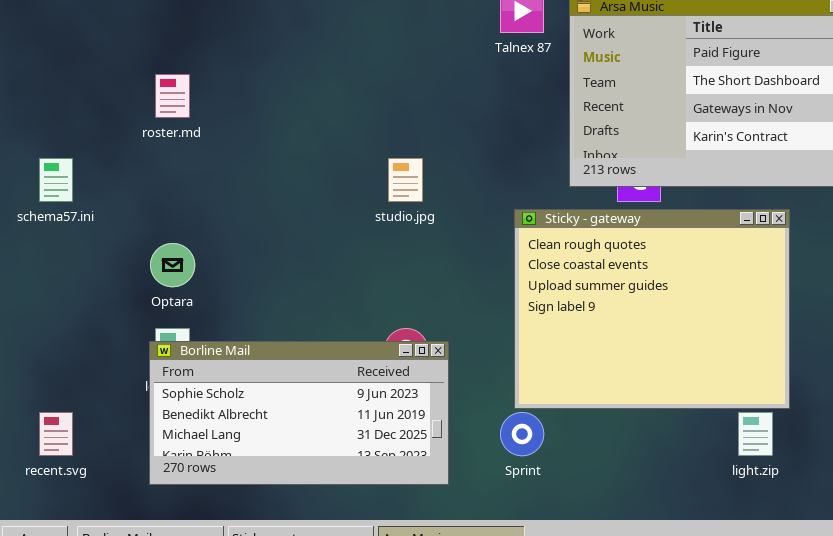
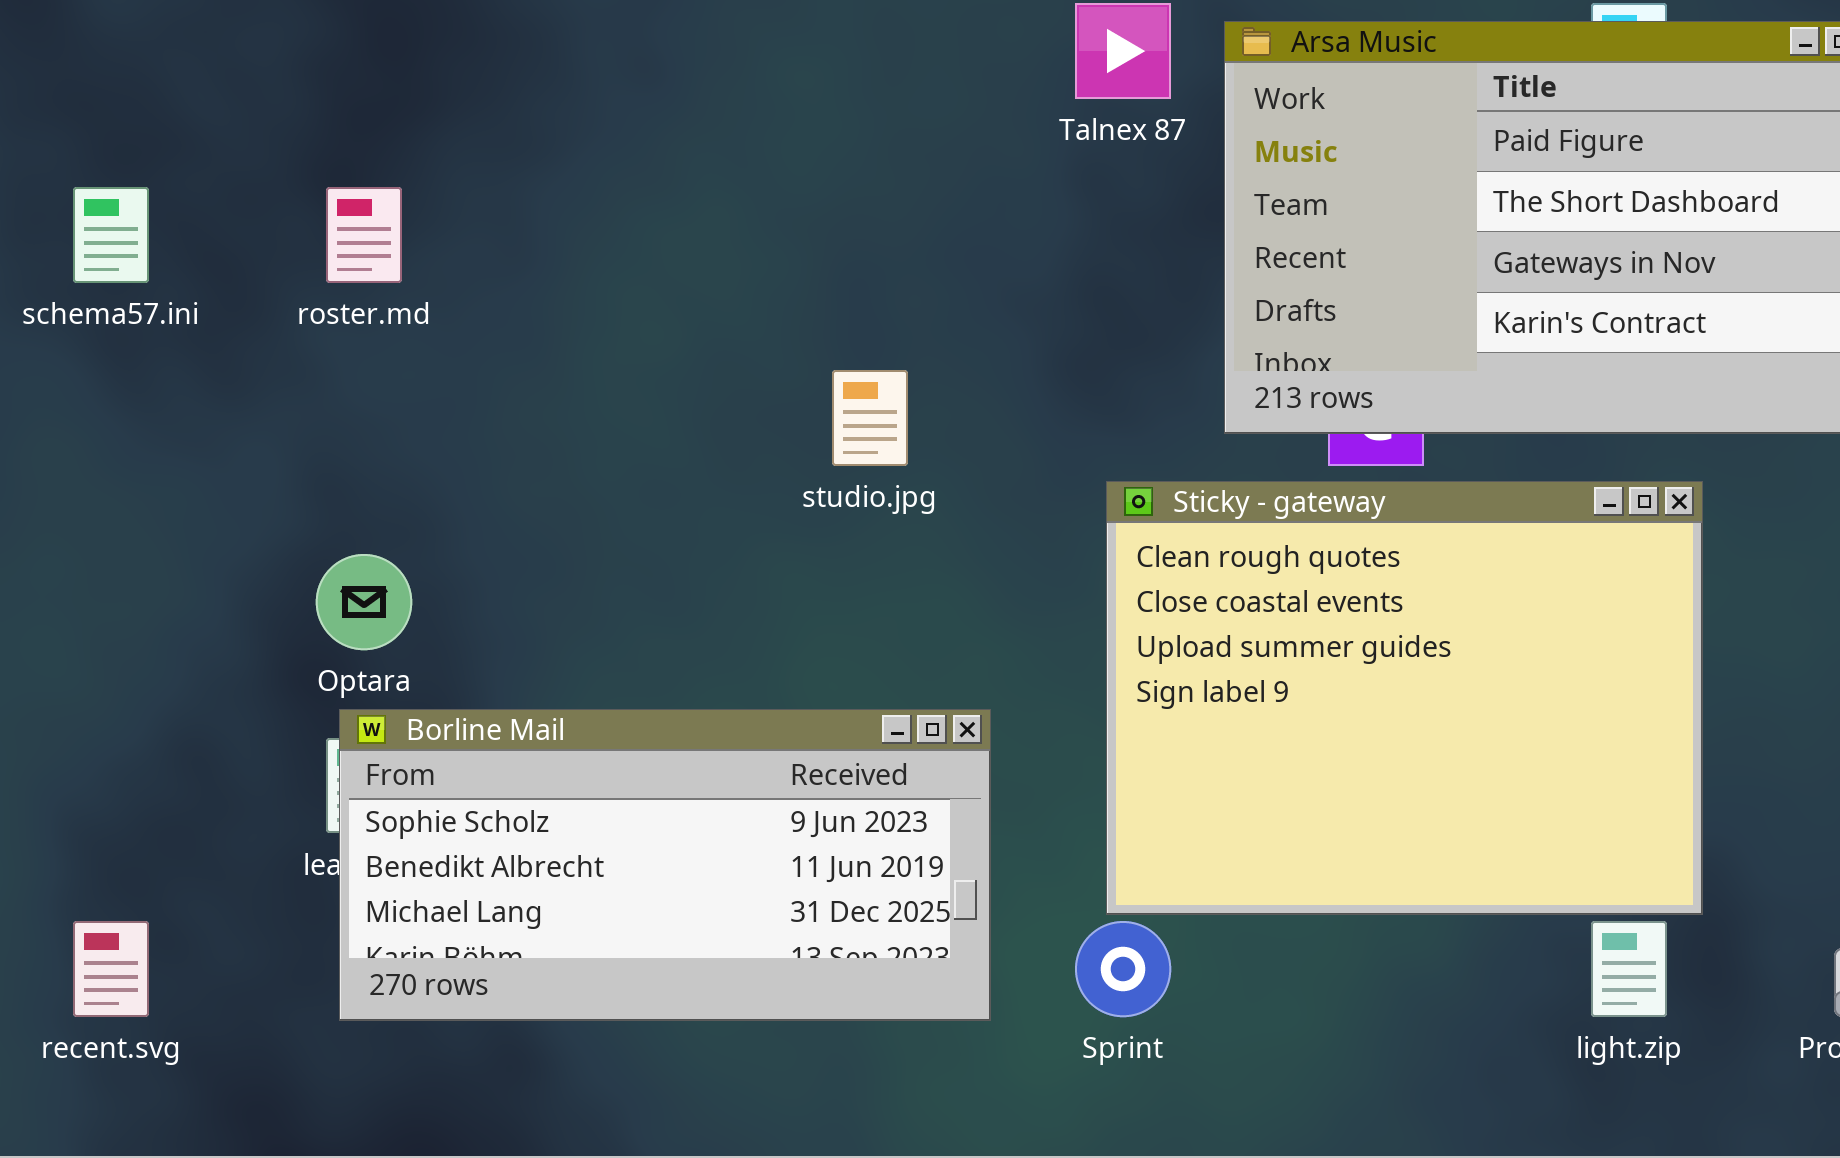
schema57.ini: [39,158,73,202] -> [73,187,149,283], moved
Borline Mail: [149,341,449,485] -> [339,709,991,1021], moved

